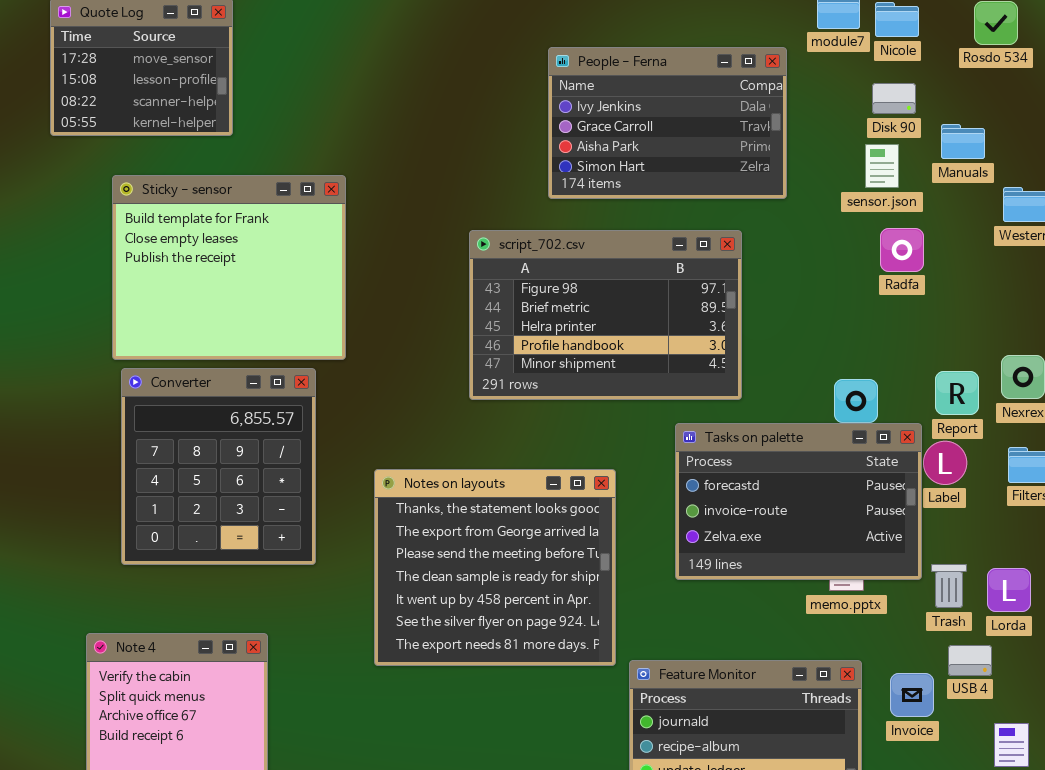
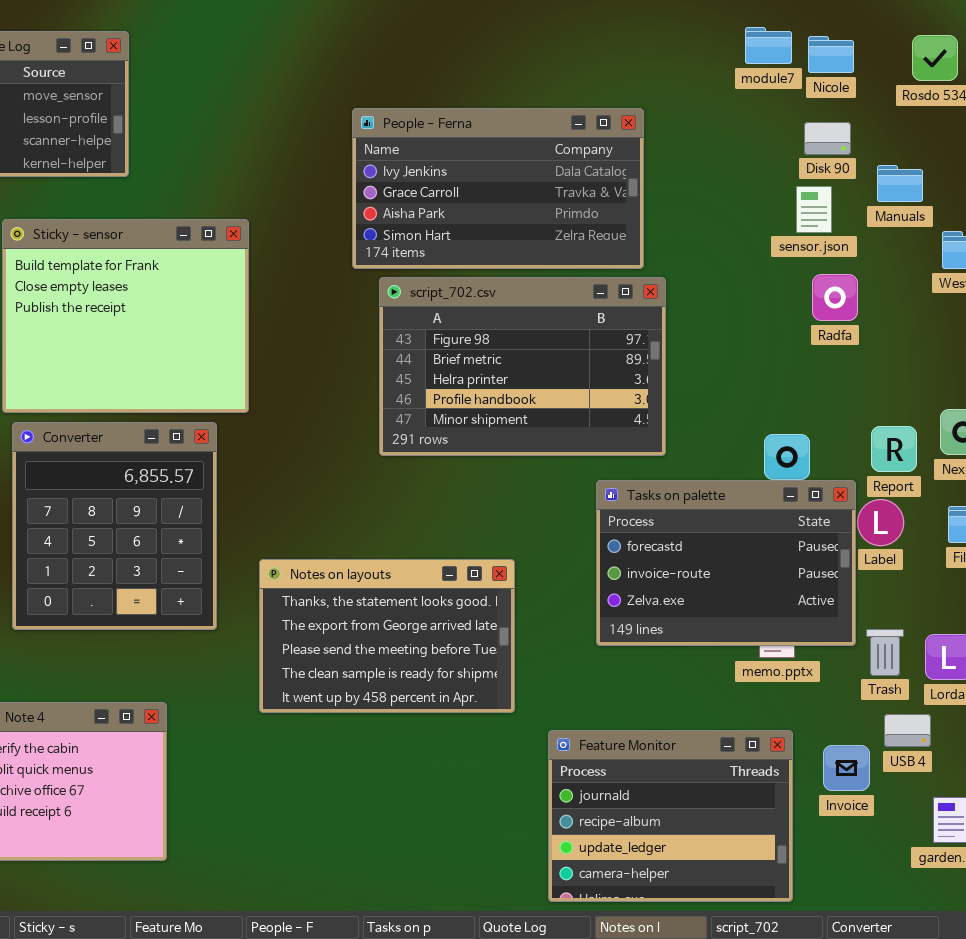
People - Ferna: [548,47,787,199] -> [352,108,644,269], moved, resized
Notes on layouts: [374,469,616,666] -> [259,559,515,713], moved, resized

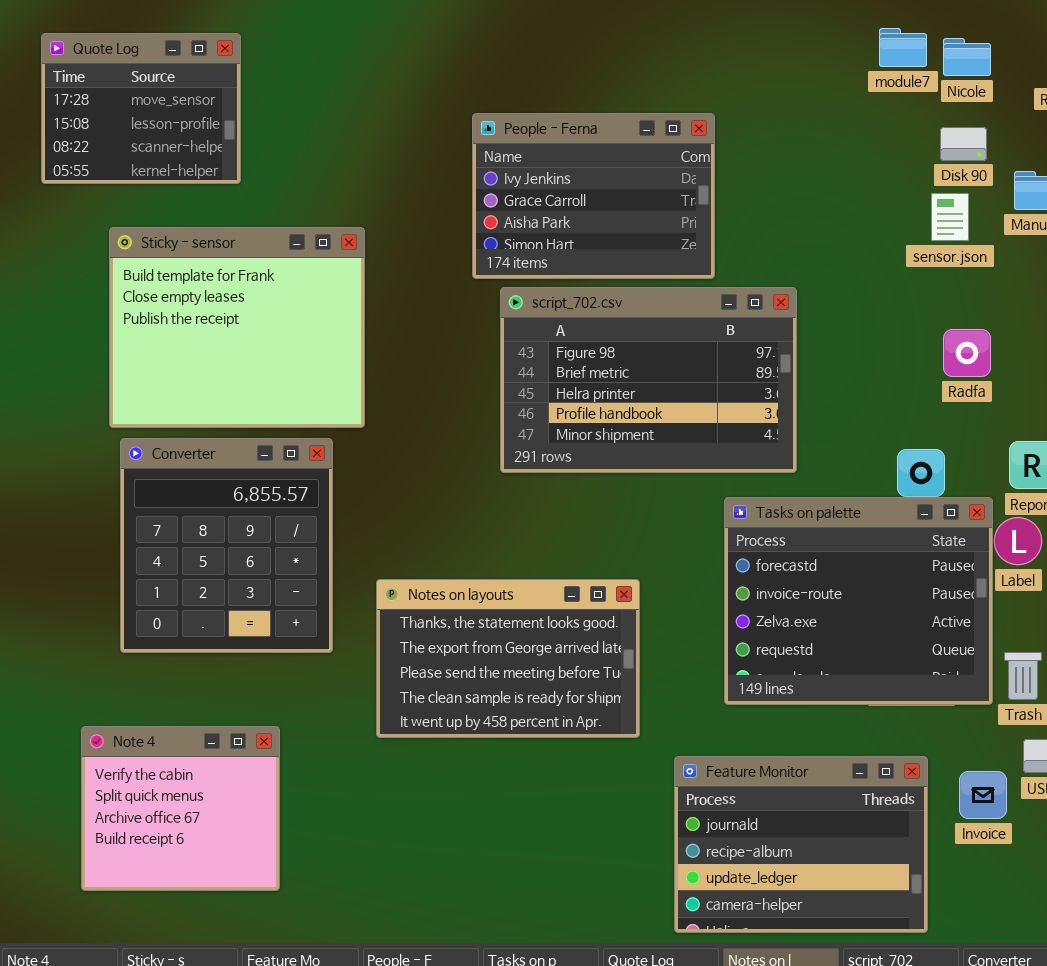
People - Ferna: [352,108,644,269] -> [472,113,715,279], resized
Radfa: [812,274,858,321] -> [943,329,991,377], moved
Tasks on palette: [596,480,856,646] -> [724,497,993,705], resized

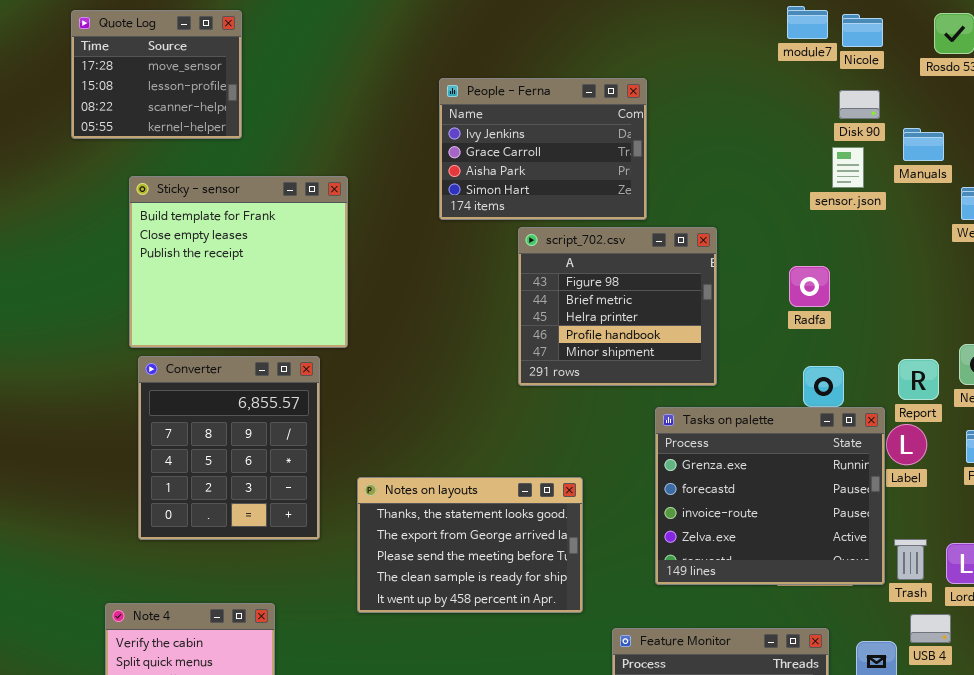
script_702.csv: [500,287,797,473] -> [518,227,717,386], resized
Radfa: [943,329,991,377] -> [789,266,830,307], moved
Tasks on palette: [724,497,993,705] -> [655,407,885,585], scrolled up 1 row

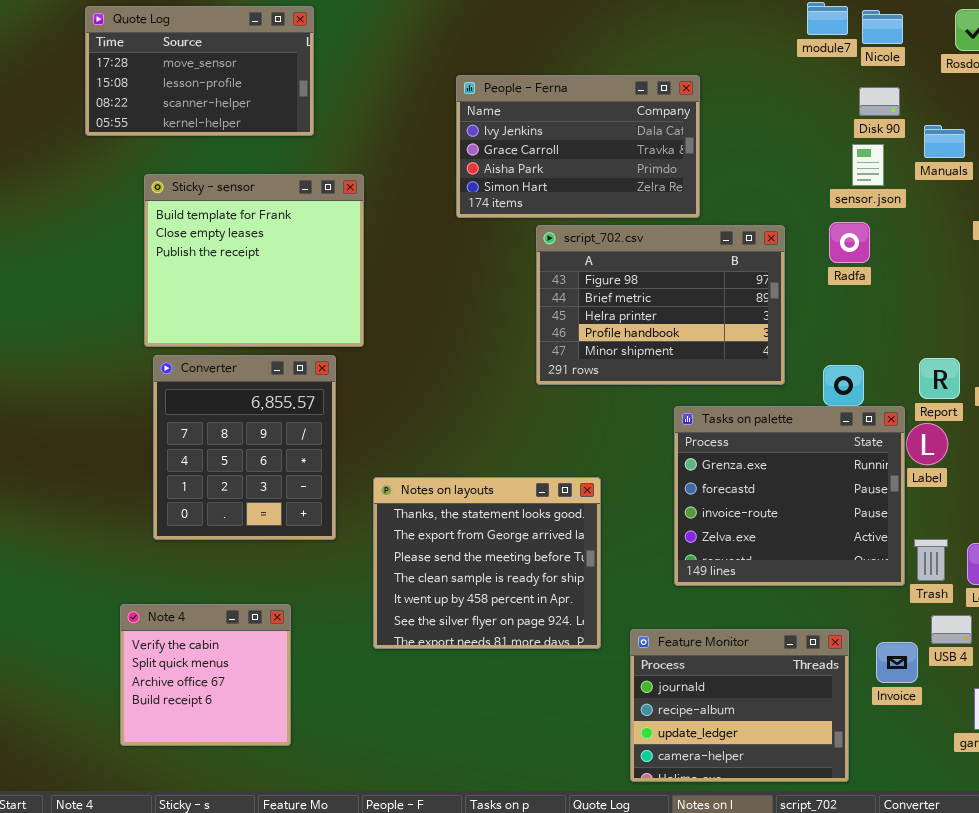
Quote Log: [71,10,242,139] -> [85,6,314,136], resized
People - Ferna: [439,78,647,220] -> [456,75,700,218], resized
script_702.csv: [518,227,717,386] -> [536,225,785,385], resized
Radfa: [789,266,830,307] -> [829,222,870,263], moved
Notes on layouts: [357,477,583,613] -> [373,477,601,649], resized

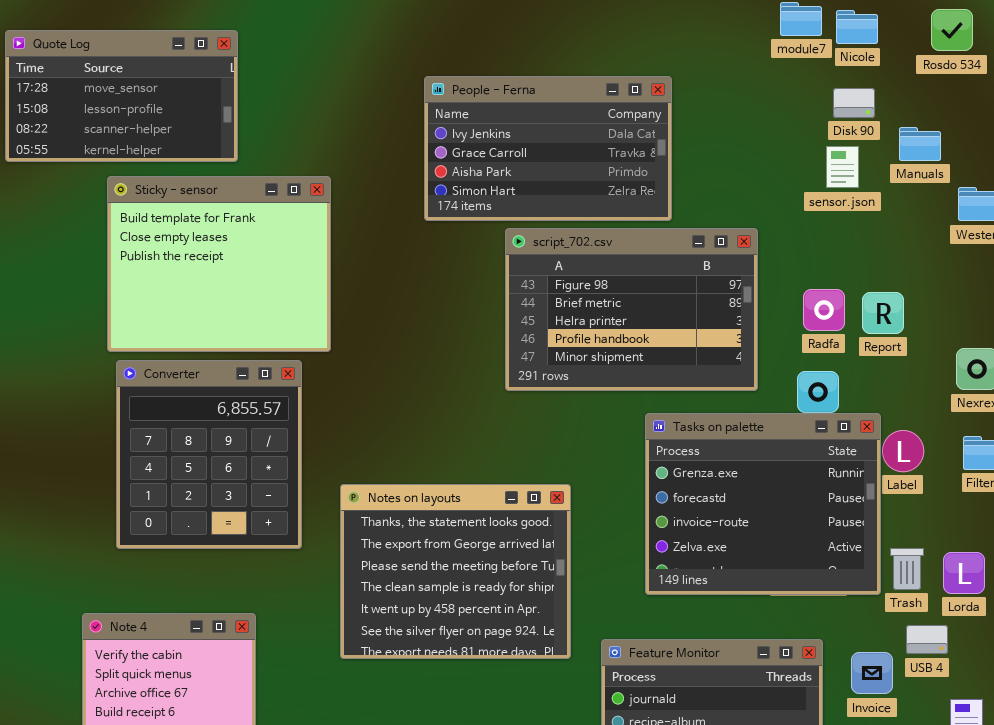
Quote Log: [85,6,314,136] -> [5,30,238,162], moved
Radfa: [829,222,870,263] -> [803,289,845,331], moved
Report: [919,358,960,399] -> [862,292,904,334], moved

